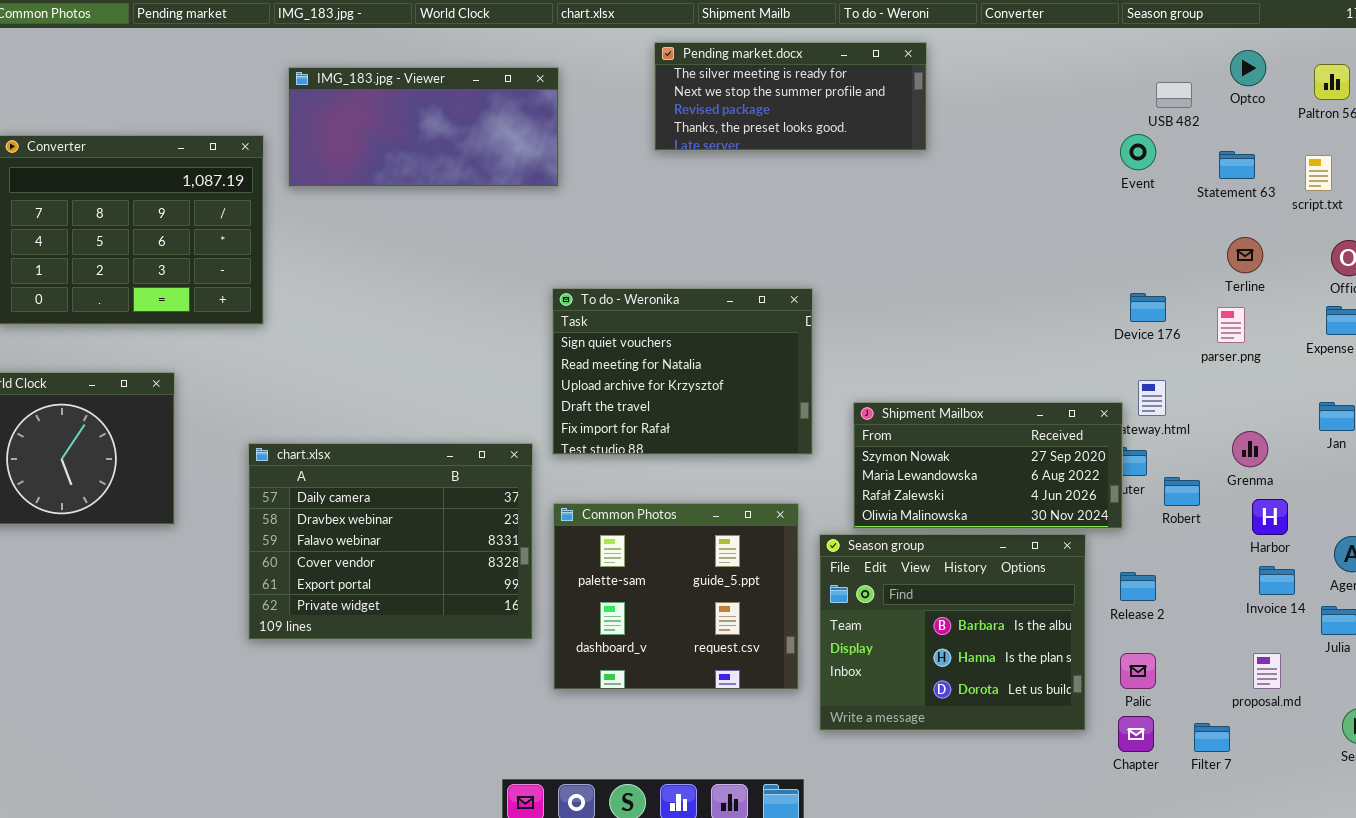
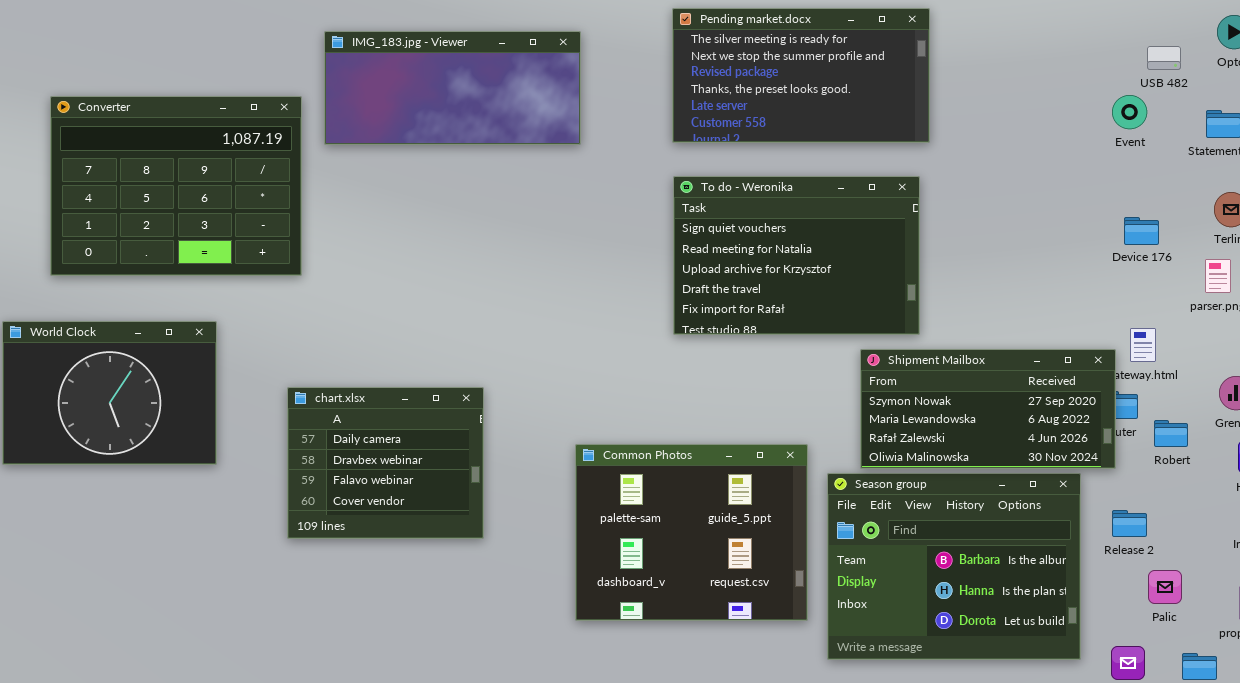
Pending market.docx: [654,42,927,151] -> [672,8,930,143], resized
To do - Weronika: [552,288,813,455] -> [673,176,920,335], moved
Device 176: [1130,293,1166,322] -> [1124,217,1159,245], moved
chart.xlsx: [248,443,533,640] -> [287,387,484,539], resized
Palic: [1120,653,1156,689] -> [1148,570,1182,604], moved

